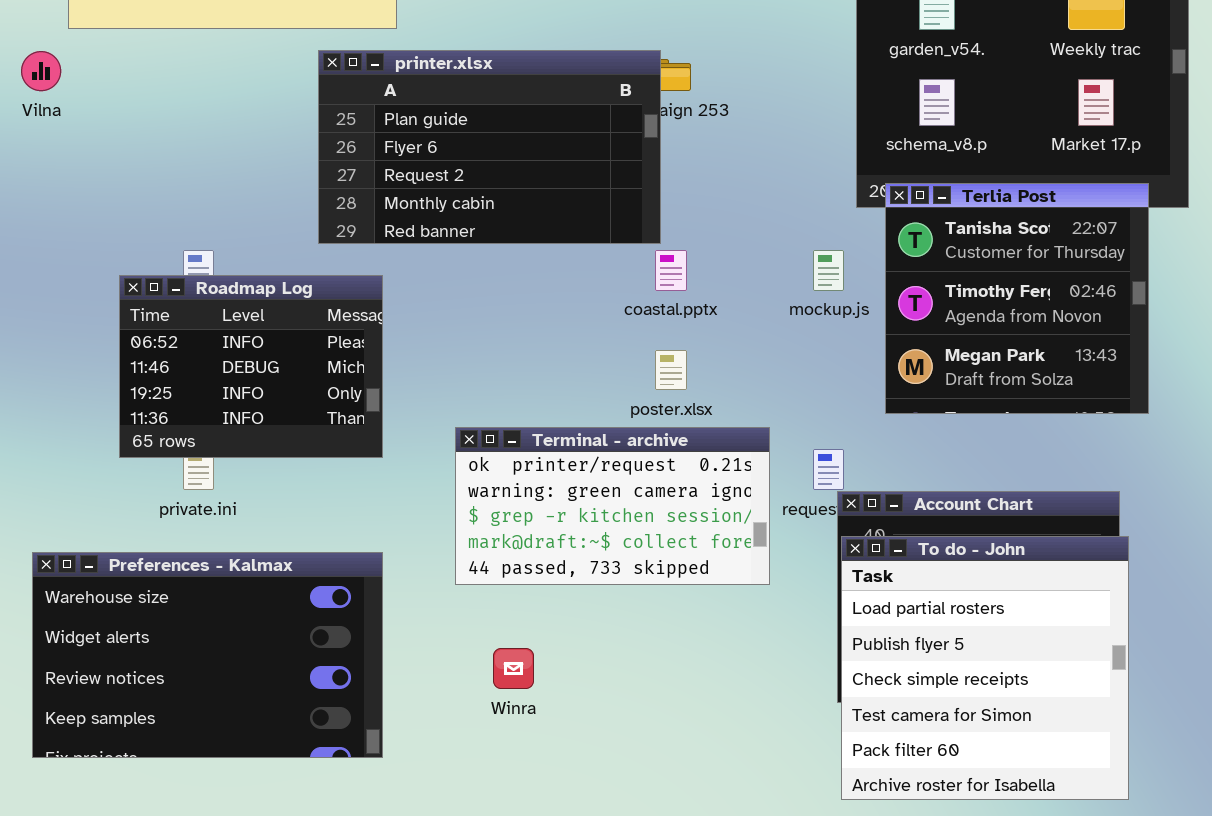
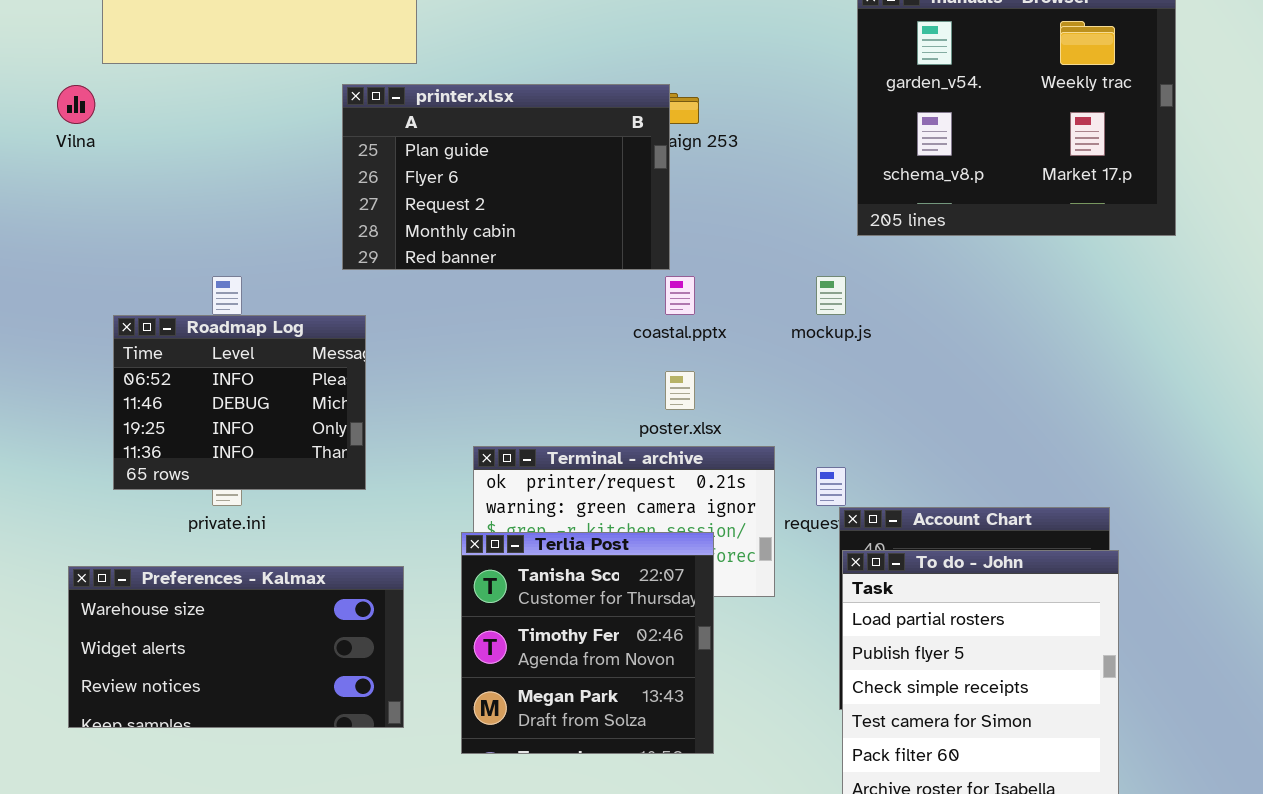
Terlia Post: [885,183,1149,414] -> [461,532,714,754], moved
Roadmap Log: [119,275,383,458] -> [113,315,366,490], moved
Preferences - Kalmax: [32,552,383,758] -> [68,566,404,728], resized

